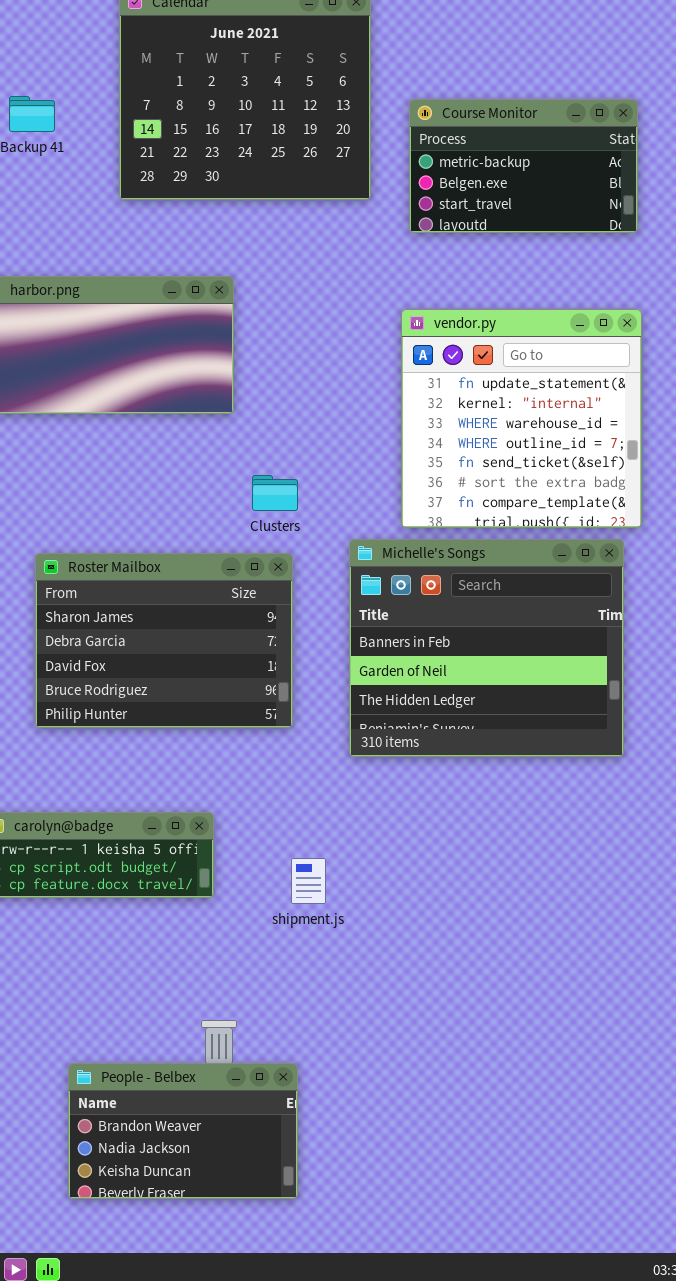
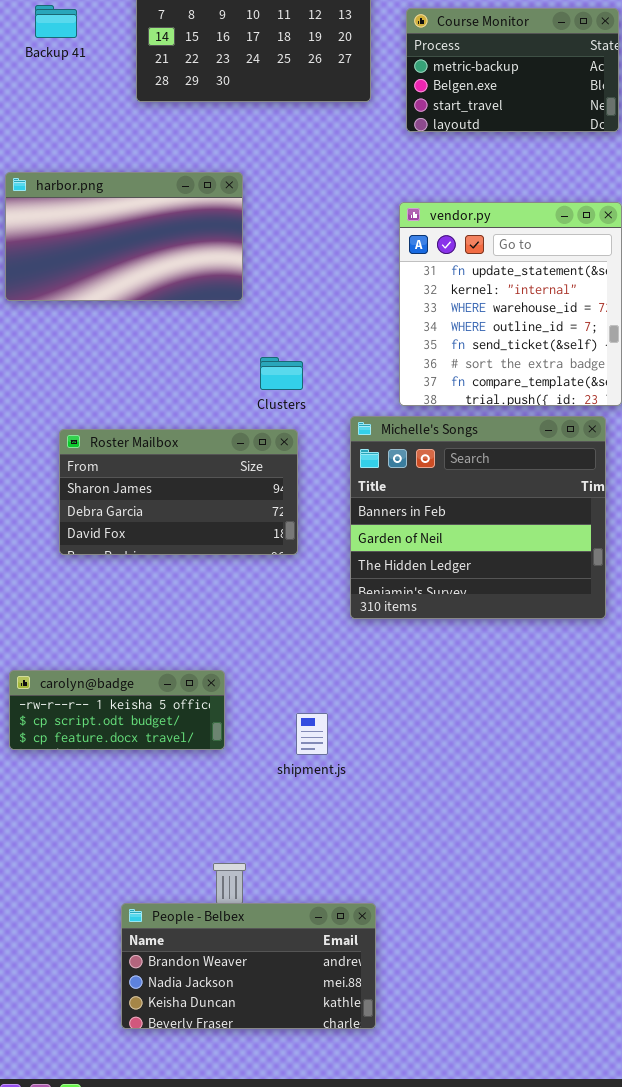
Roster Mailbox: [35,553,293,728] -> [59,429,298,555], resized
People - Belbex: [68,1063,298,1199] -> [121,903,376,1029], moved, resized

